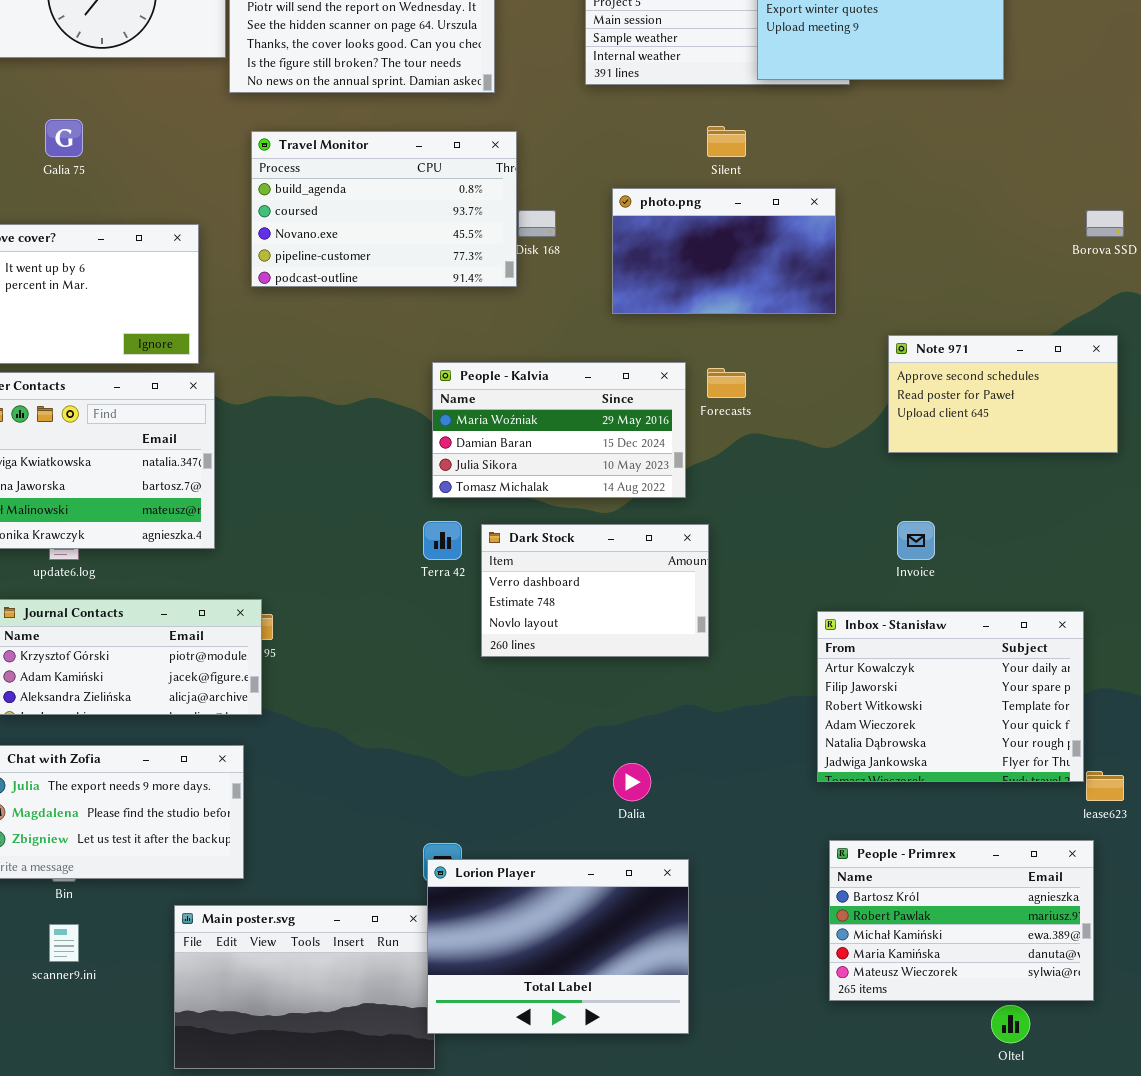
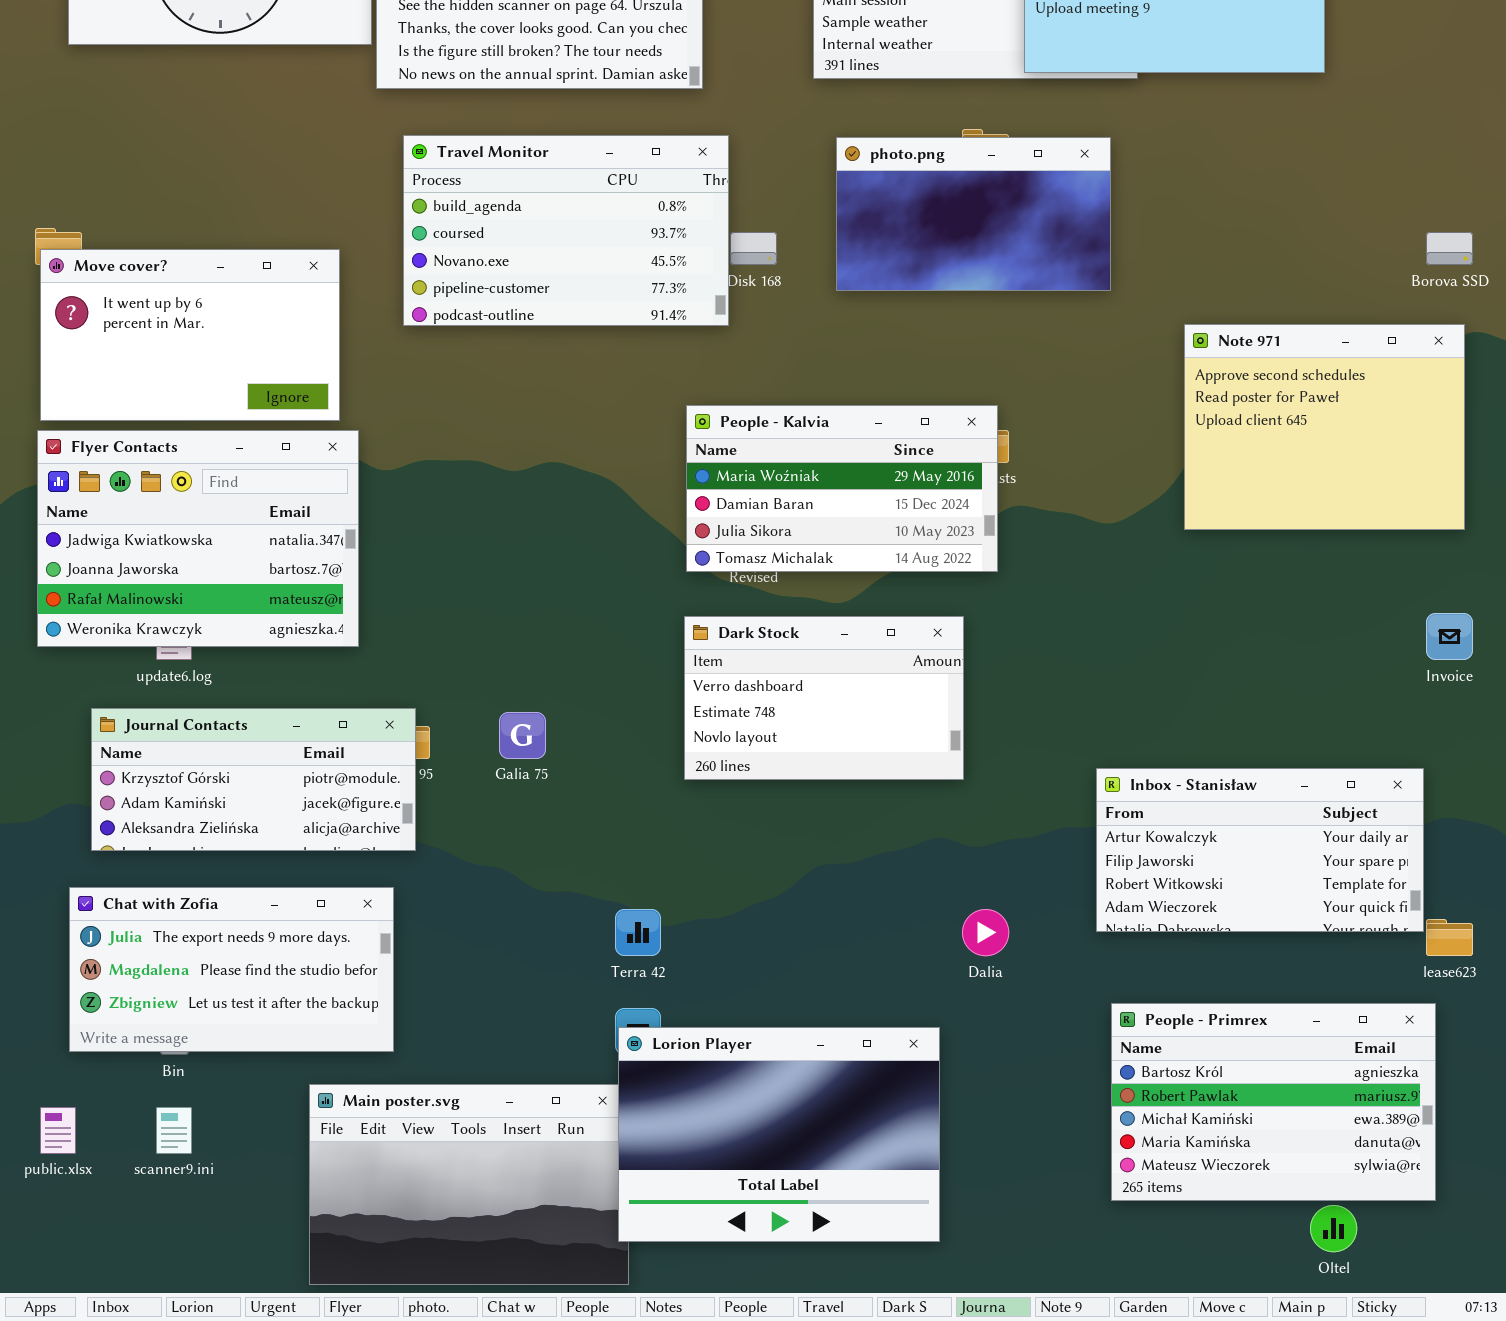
Galia 75: [45,119,83,157] -> [499,712,546,759], moved
photo.png: [612,188,836,314] -> [836,137,1111,291], moved
Note 971: [888,335,1118,453] -> [1184,324,1465,530], resized
People - Kalvia: [432,362,686,498] -> [686,405,998,572], moved
Terra 42: [423,521,462,560] -> [615,909,661,956], moved
Invoice: [897,521,935,560] -> [1426,613,1473,660], moved
Inbox - Stanisław: [817,611,1084,782] -> [1096,768,1424,932], resized
Dalia: [613,763,651,801] -> [962,909,1009,956], moved

